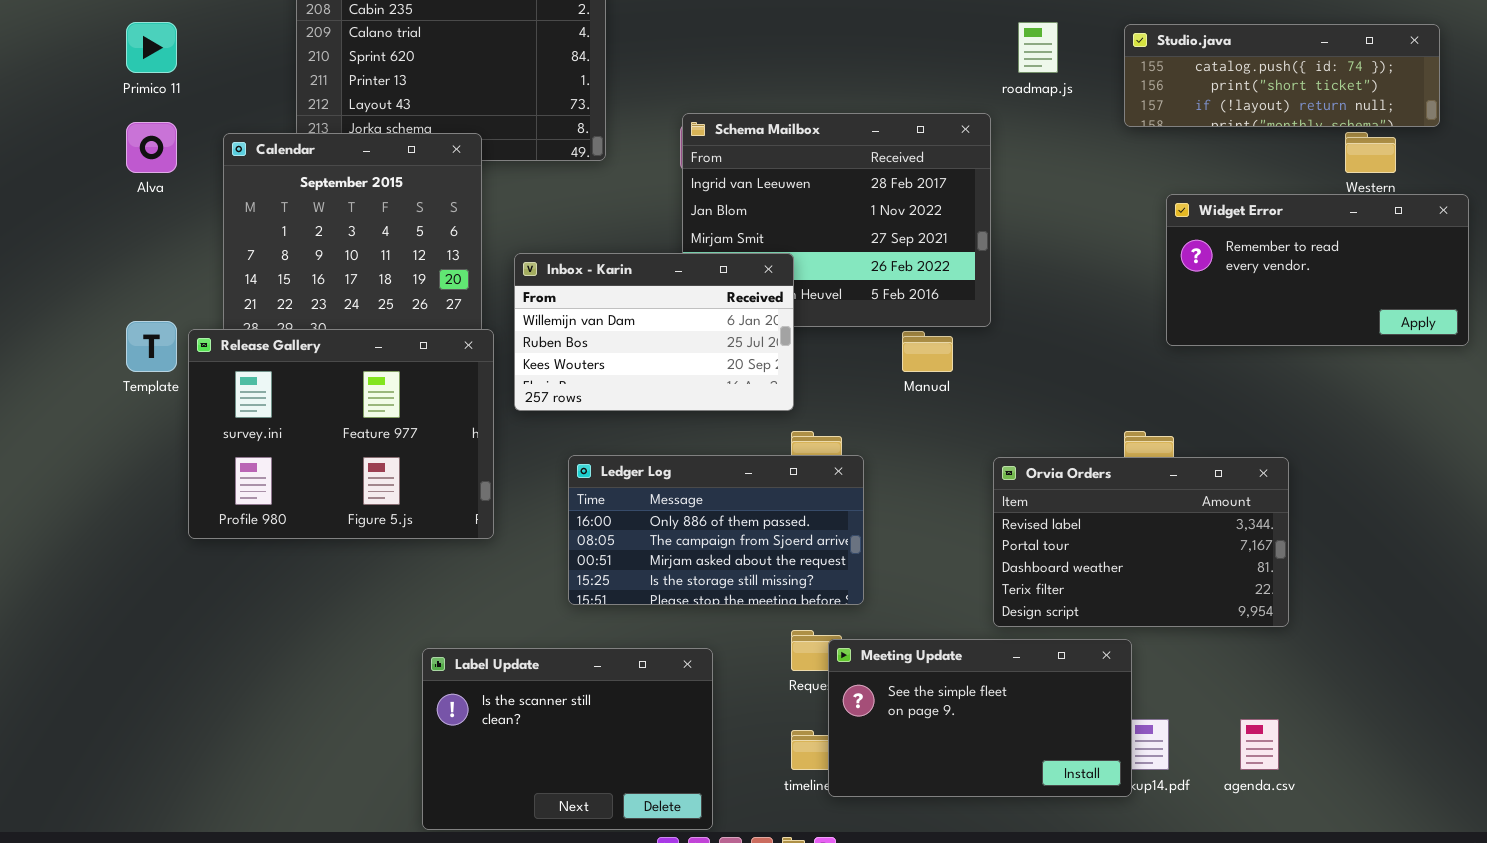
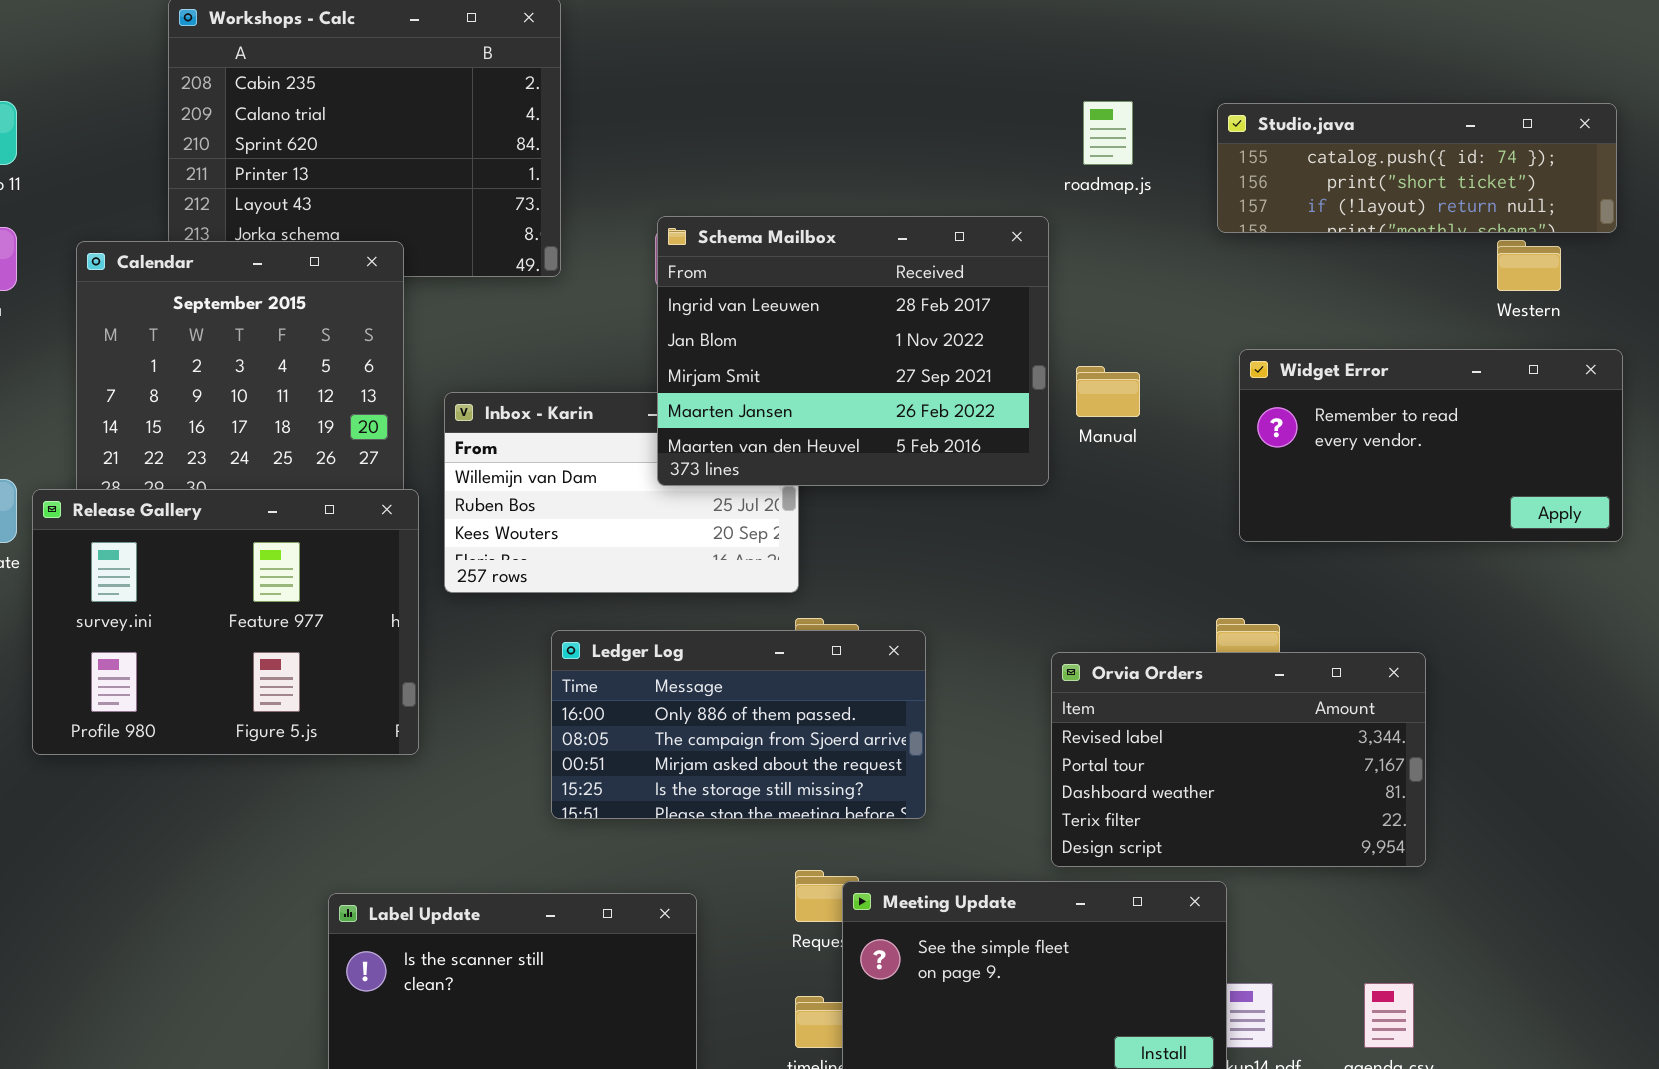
Schema Mailbox: [682,113,991,327] -> [657,216,1049,486], raised
Widget Error: [1166,194,1469,346] -> [1239,349,1623,542], moved
Manual: [902,331,953,372] -> [1076,366,1140,417], moved
Ledger Log: [568,455,864,605] -> [551,630,926,819], moved

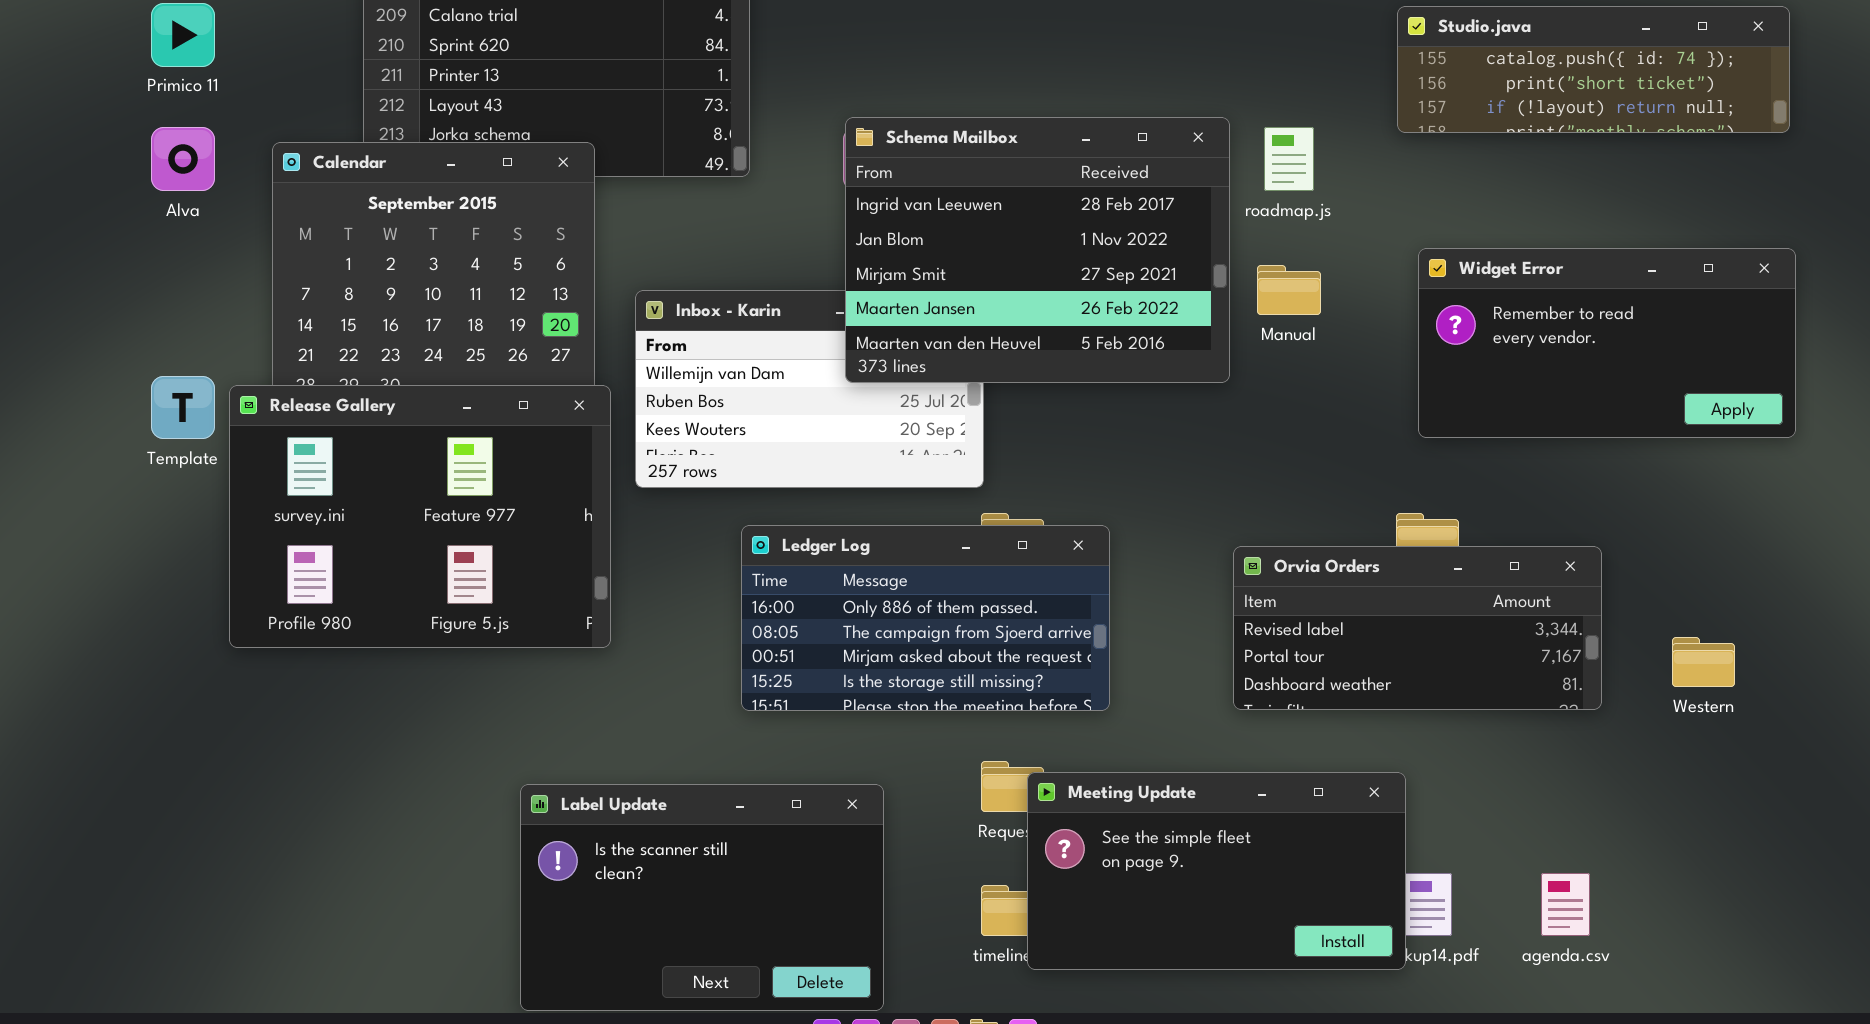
roadmap.js: [1083,101,1133,165] -> [1264,127,1314,191], moved
Western: [1497,240,1561,291] -> [1672,637,1735,687], moved
Orvia Orders: [1051,652,1426,867] -> [1233,546,1602,710], resized

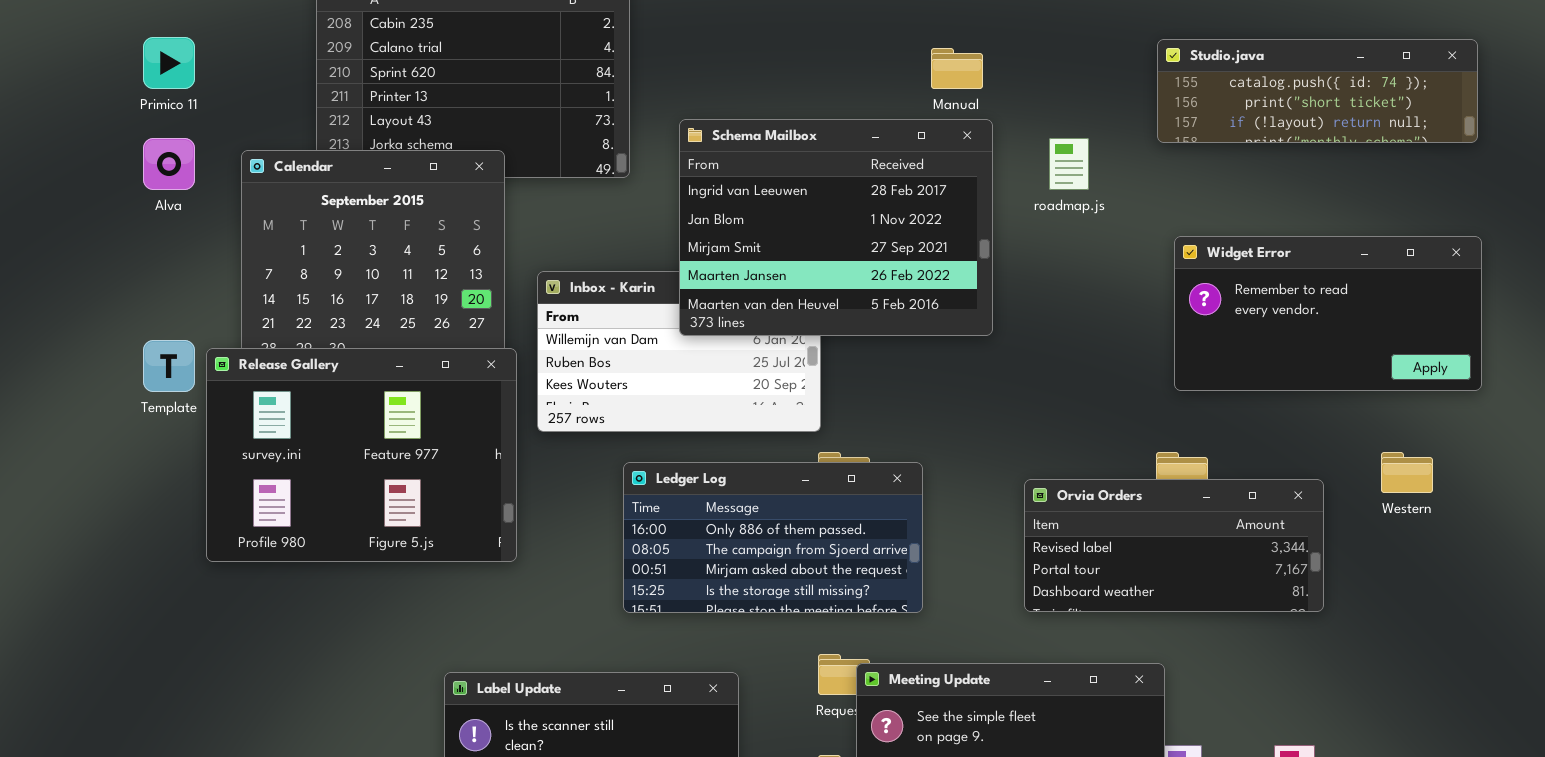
Schema Mailbox: [845,117,1230,383] -> [679,119,993,336], moved
Manual: [1257,265,1321,315] -> [931,48,983,89], moved
Western: [1672,637,1735,687] -> [1381,452,1433,493], moved

